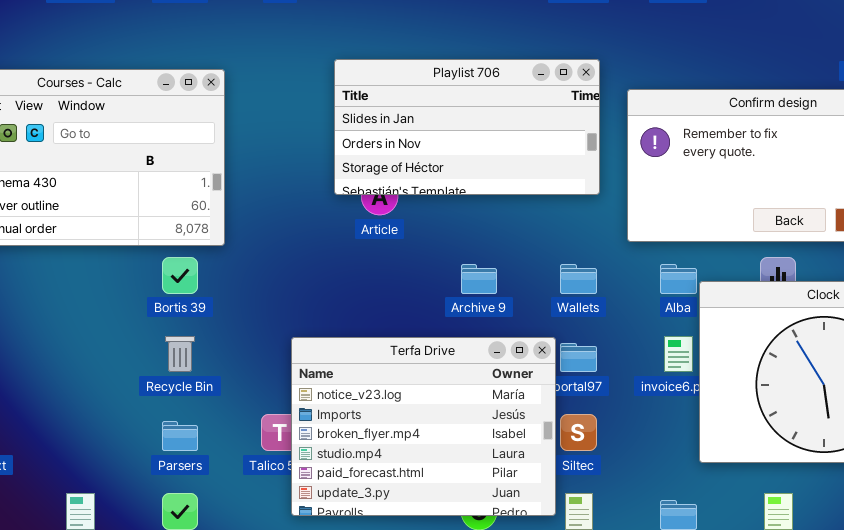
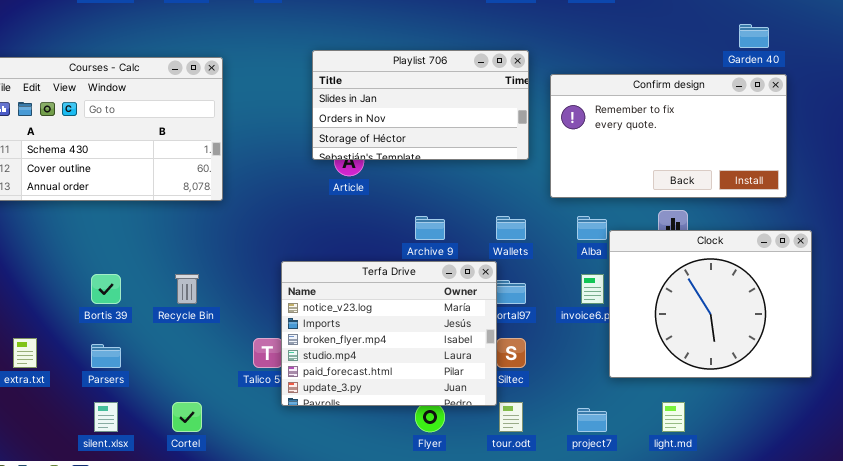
Bortis 39: [162,257,198,294] -> [91,274,121,304], moved
Terfa Drive: [291,337,556,516] -> [281,261,497,406], moved
Parsers: [162,421,198,451] -> [91,344,121,368], moved

